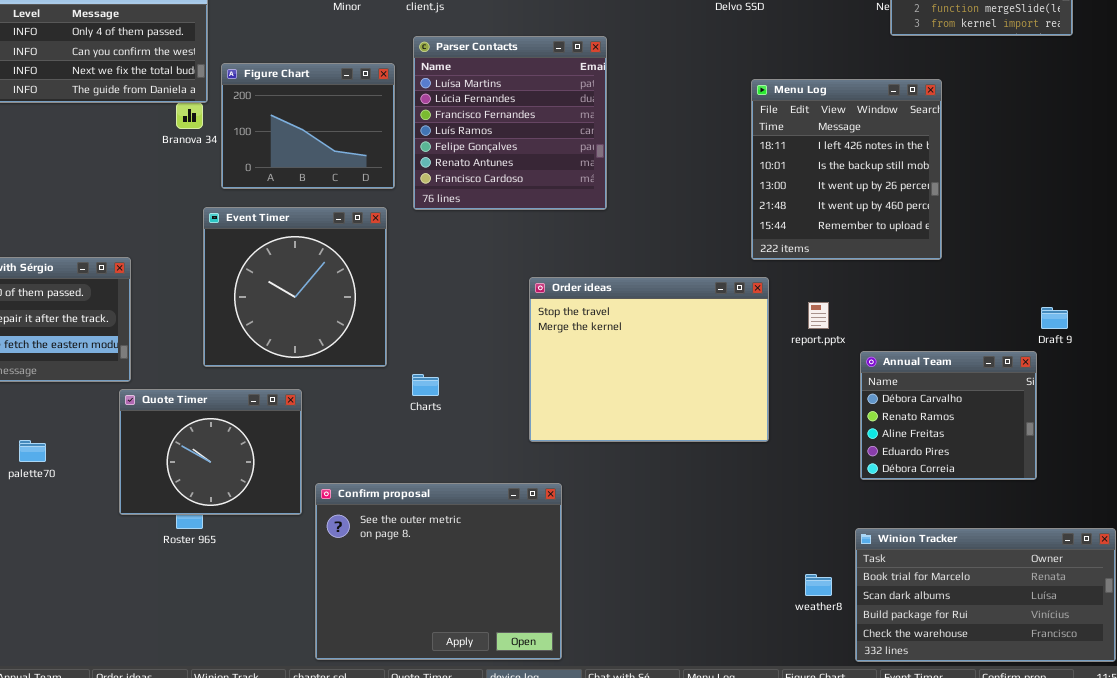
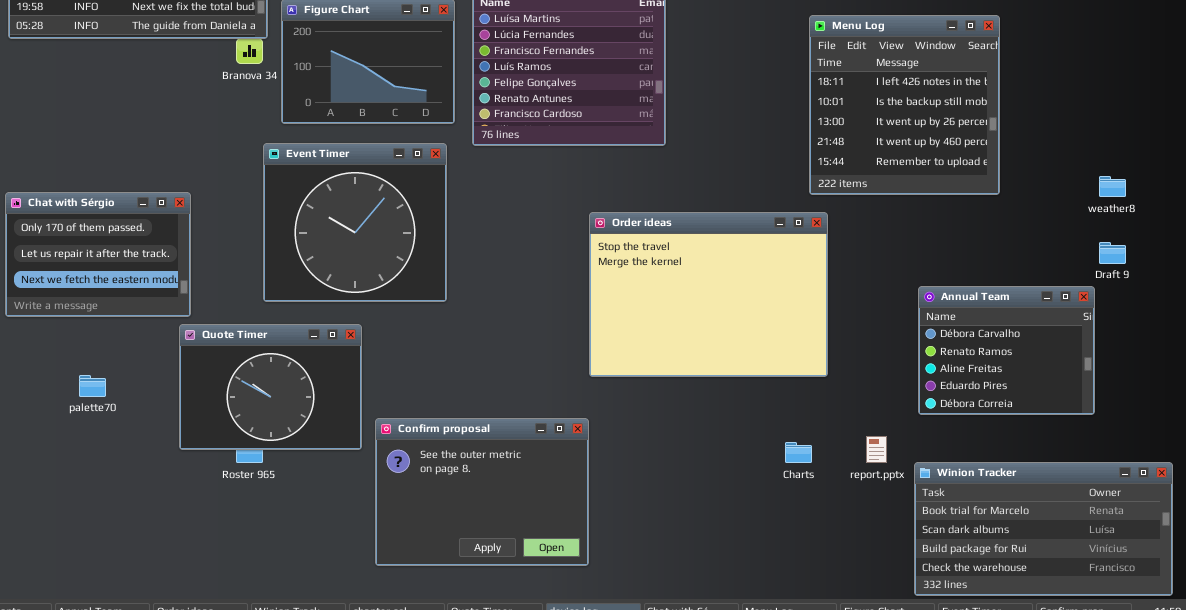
report.pptx: [808,302,829,329] -> [866,436,887,463], moved
Charts: [412,374,439,396] -> [785,442,812,463], moved
Confirm proposal: [315,483,562,660] -> [375,418,589,566], resized
weather8: [805,574,832,596] -> [1099,176,1126,197], moved

